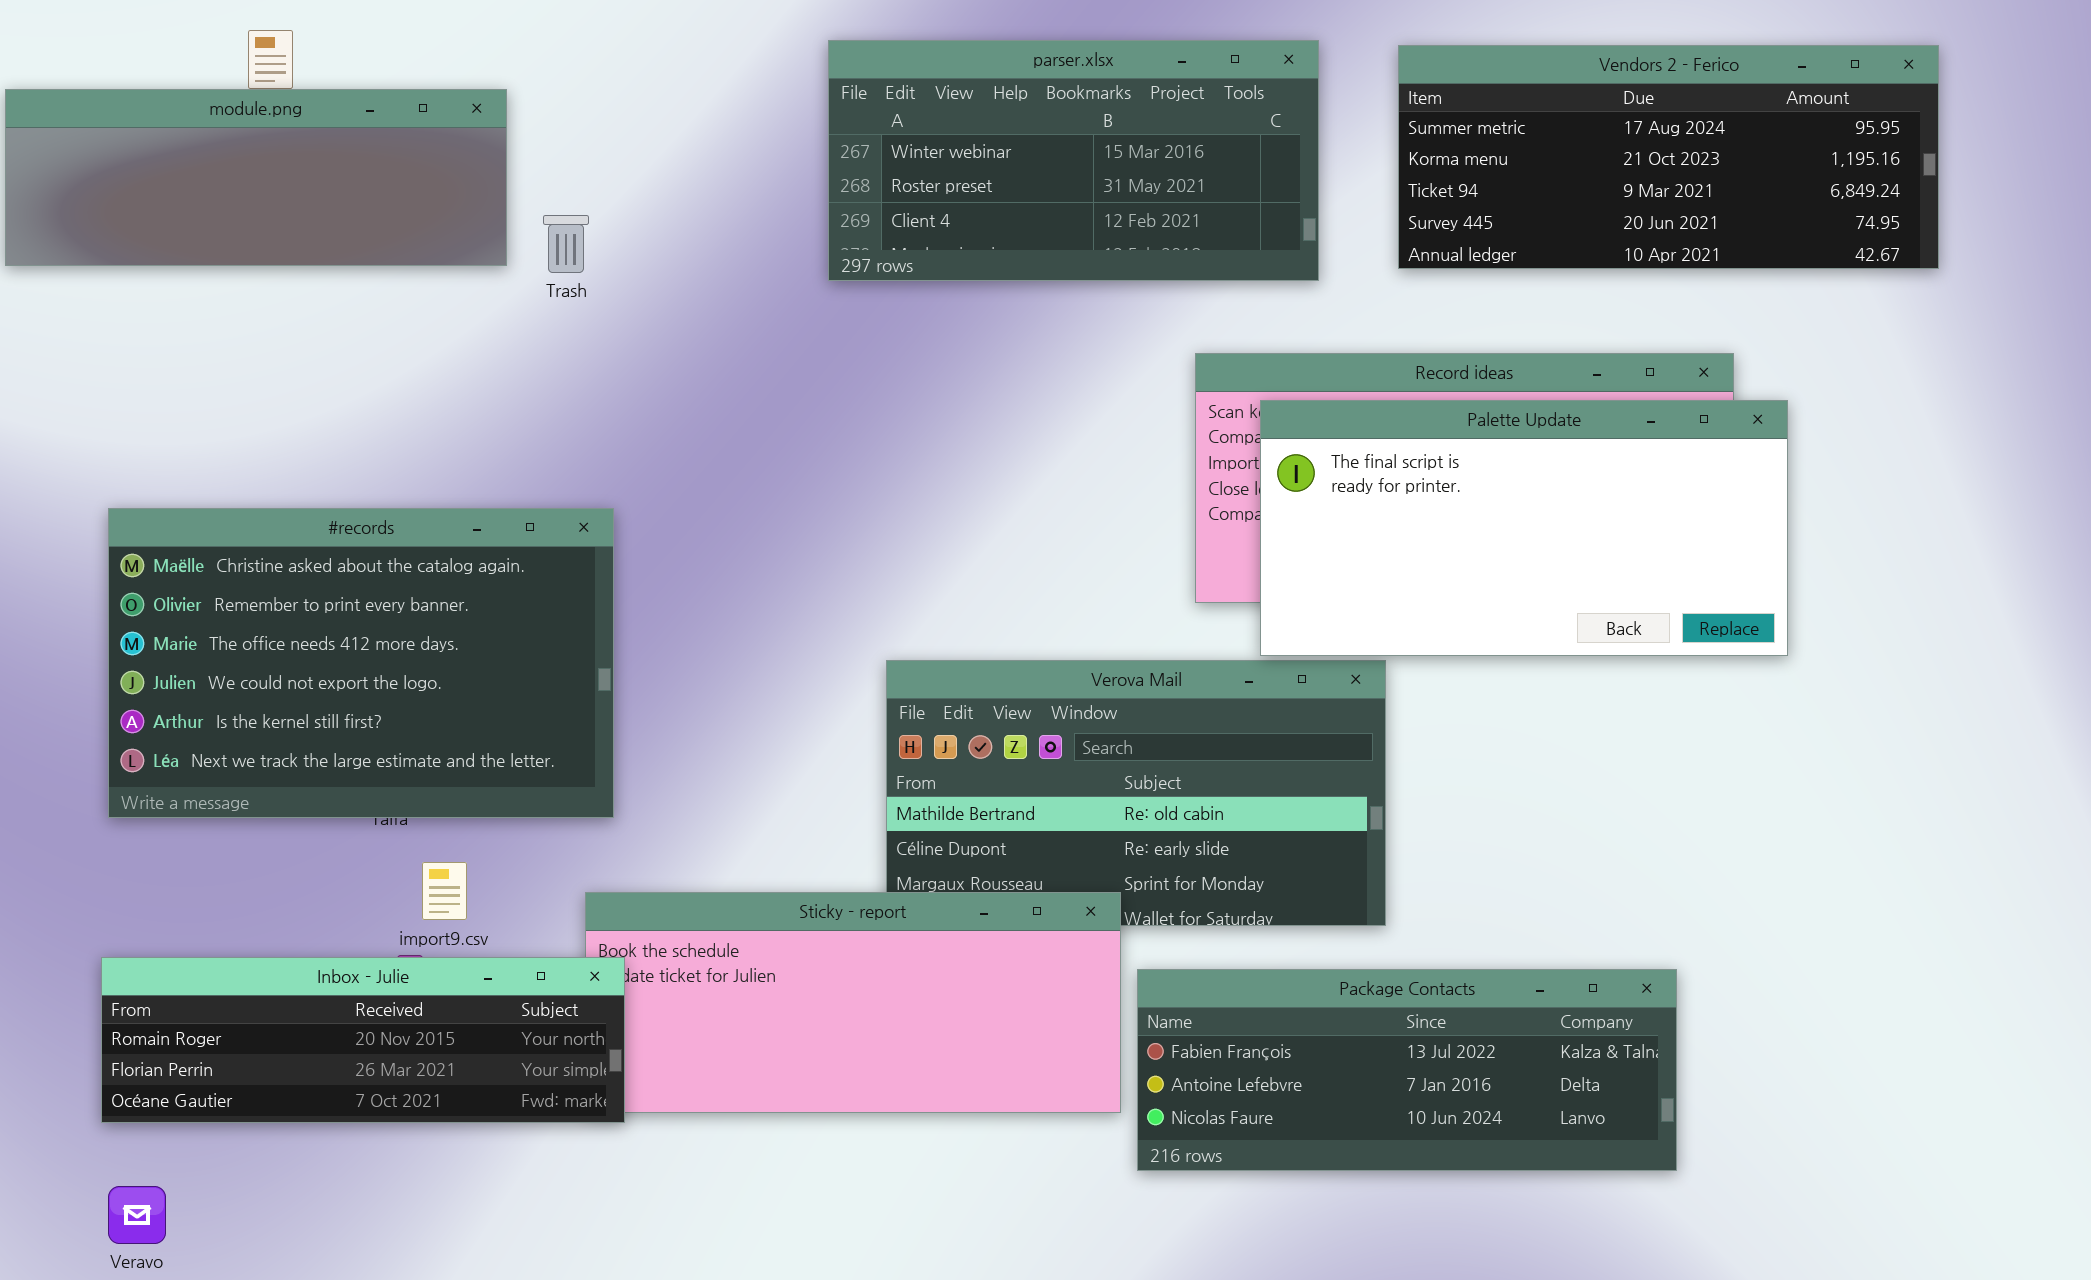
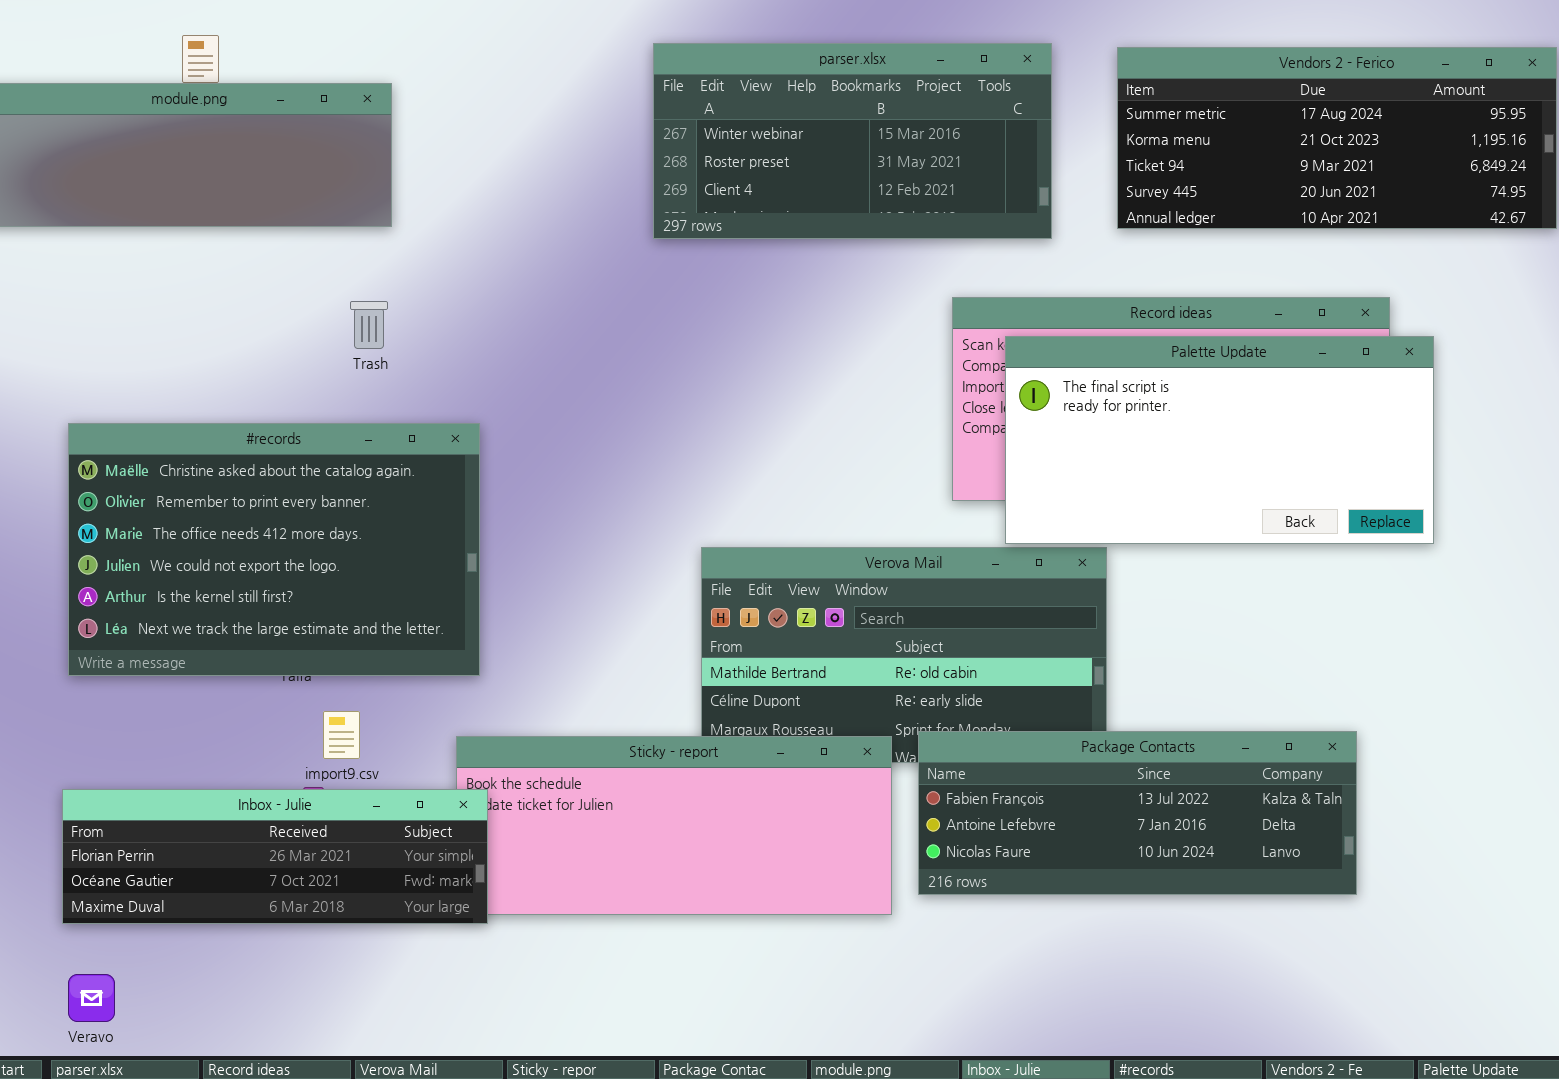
Trash: [543,215,589,273] -> [350,301,388,349], moved
Inbox - Julie: [101,957,625,1123] -> [62,789,488,924], scrolled down 1 row
Package Contacts: [1137,969,1677,1171] -> [918,731,1357,895], moved

